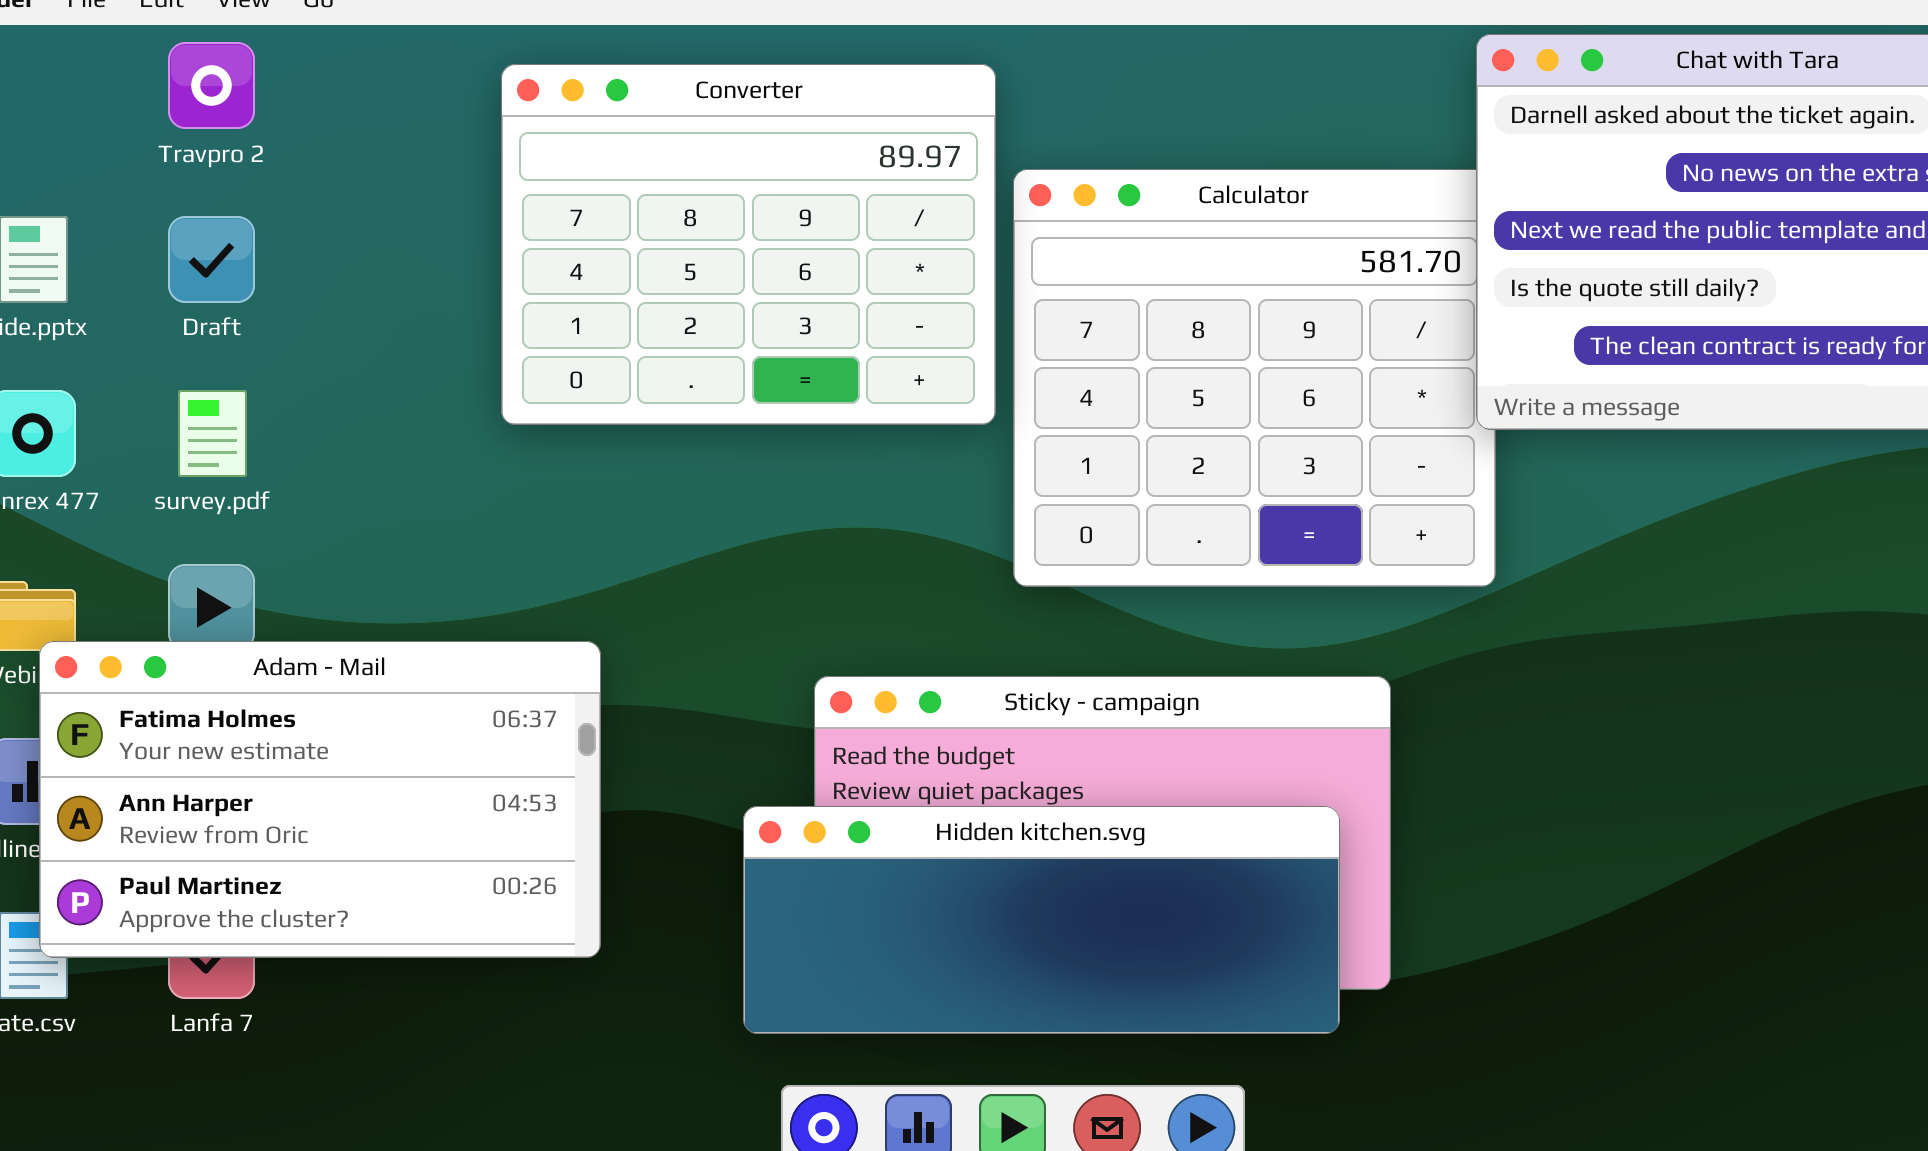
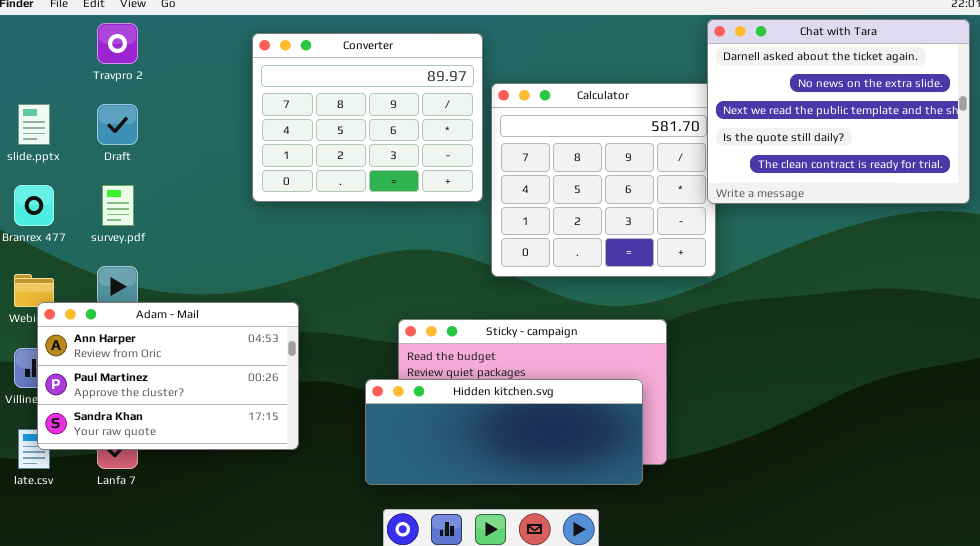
Adam - Mail: [39,641,601,958] -> [37,302,299,450], scrolled down 1 row

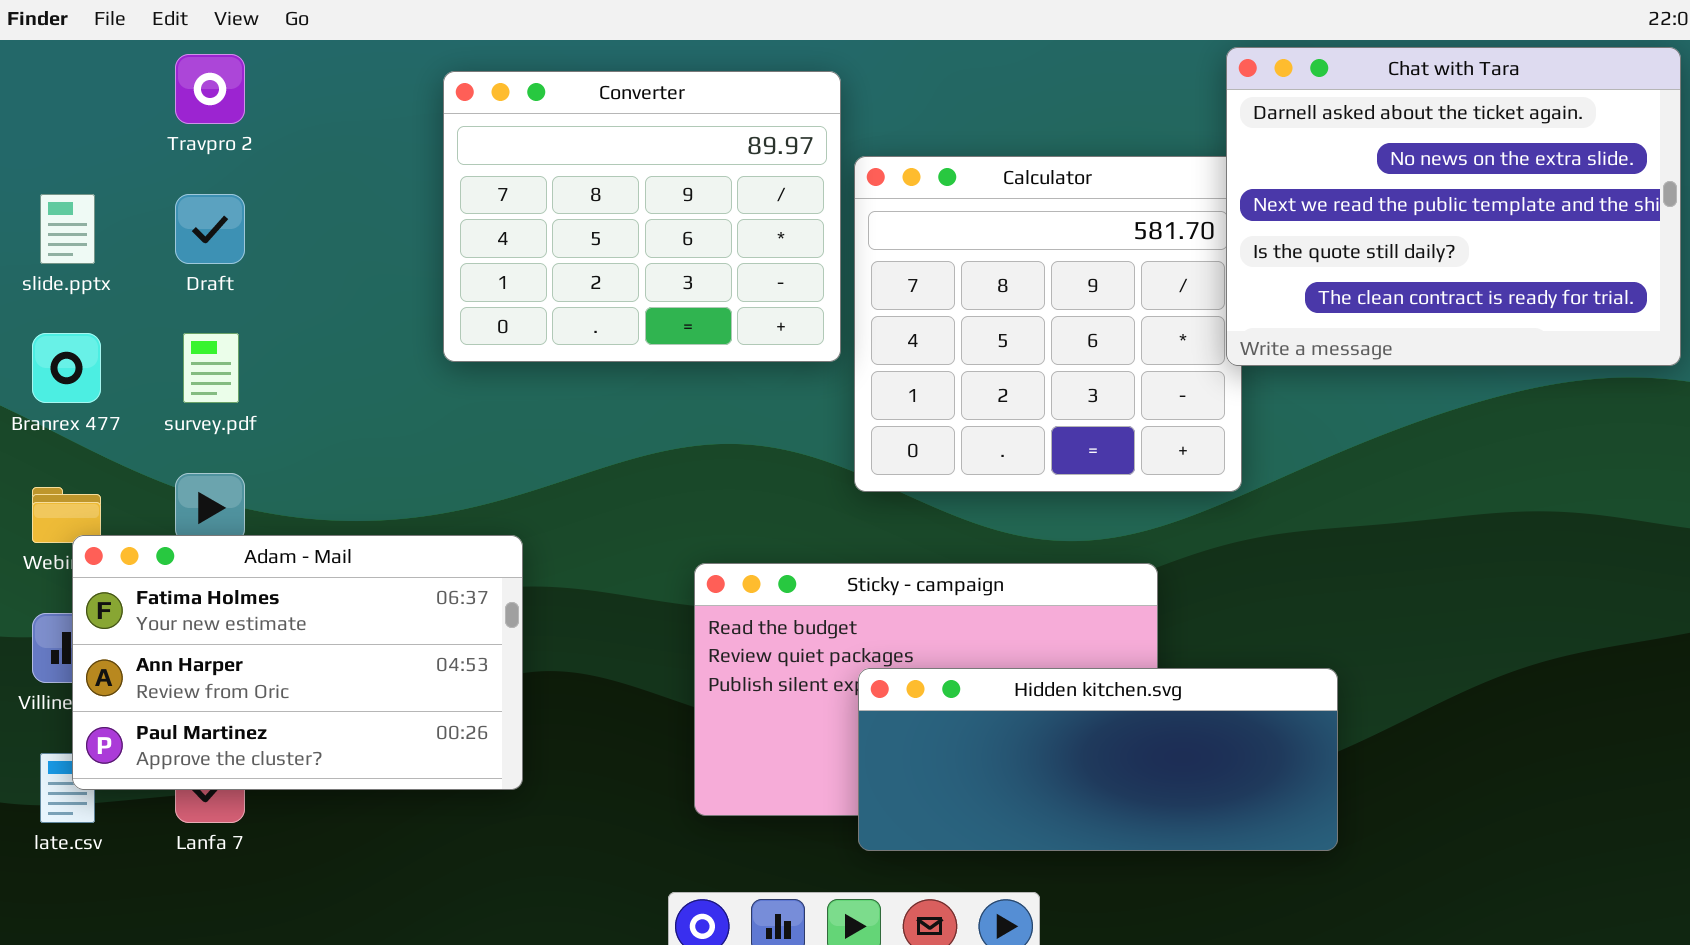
Adam - Mail: [37,302,299,450] -> [72,535,523,790], scrolled up 1 row
Hidden kitchen.svg: [365,379,643,485] -> [858,668,1338,851], moved

